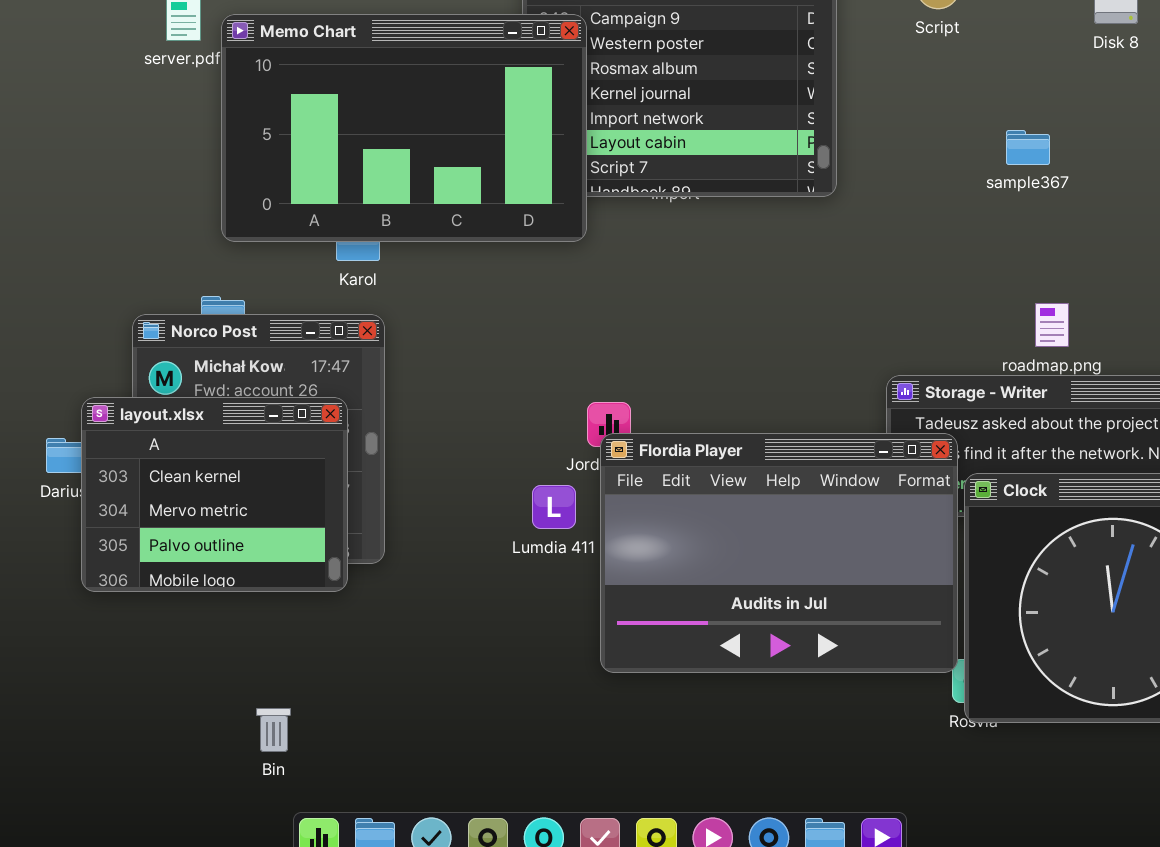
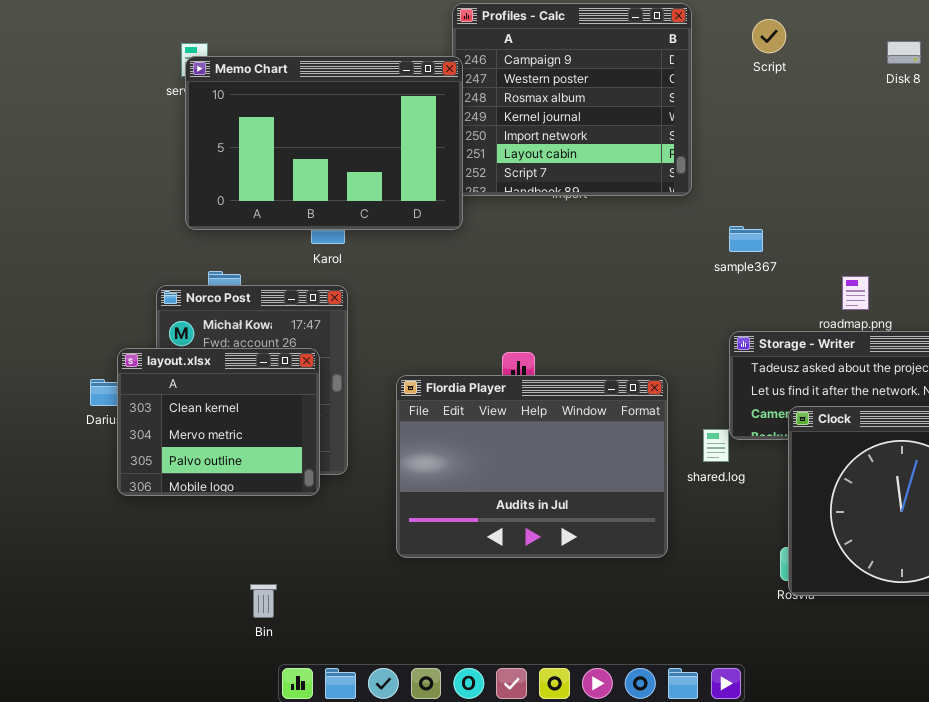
Memo Chart: [221,14,587,242] -> [185,56,463,230], moved
sample367: [1006,130,1050,165] -> [729,226,763,252], moved
Flordia Player: [600,433,958,673] -> [396,375,668,558], moved

